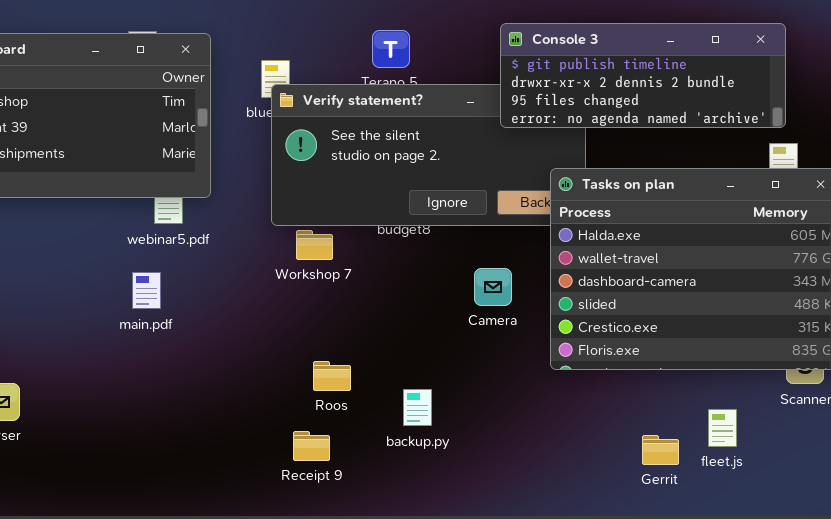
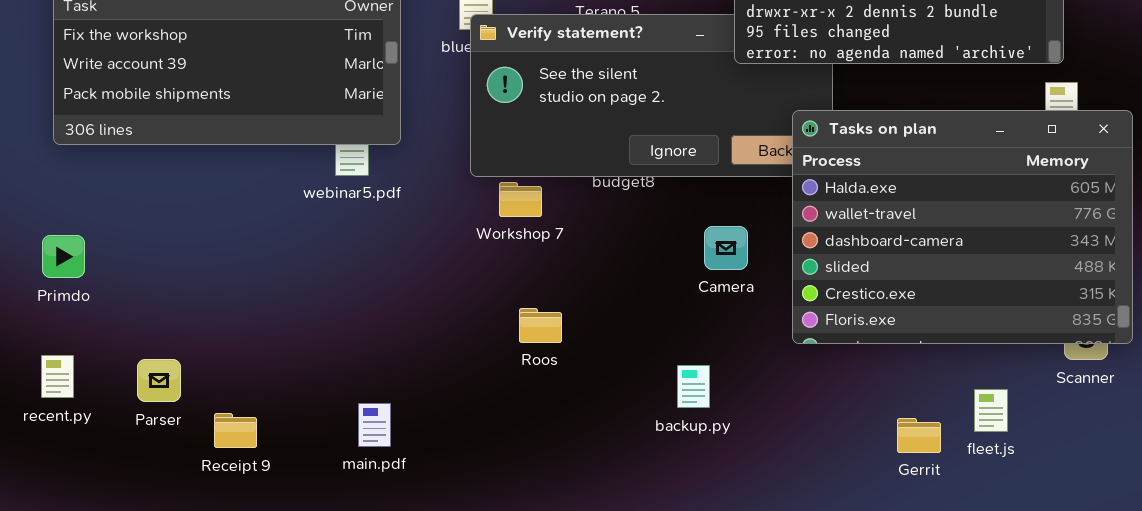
main.pdf: [132,272,161,309] -> [358,403,391,447], moved
Roos: [313,361,351,391] -> [519,308,562,343], moved
backup.py: [403,389,432,426] -> [677,365,710,408], moved
Receipt 9: [293,431,330,461] -> [214,413,257,448], moved

